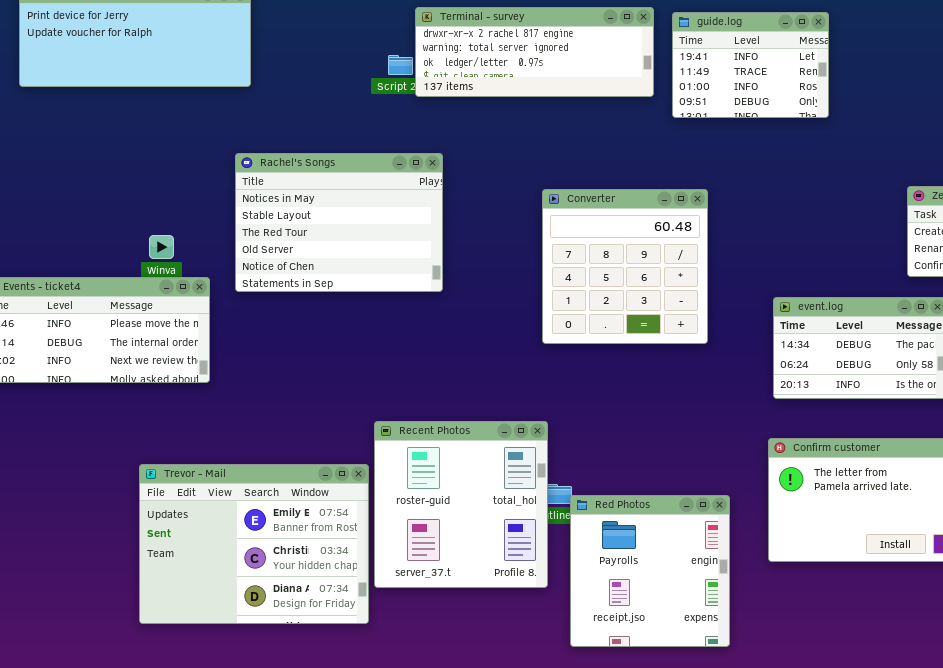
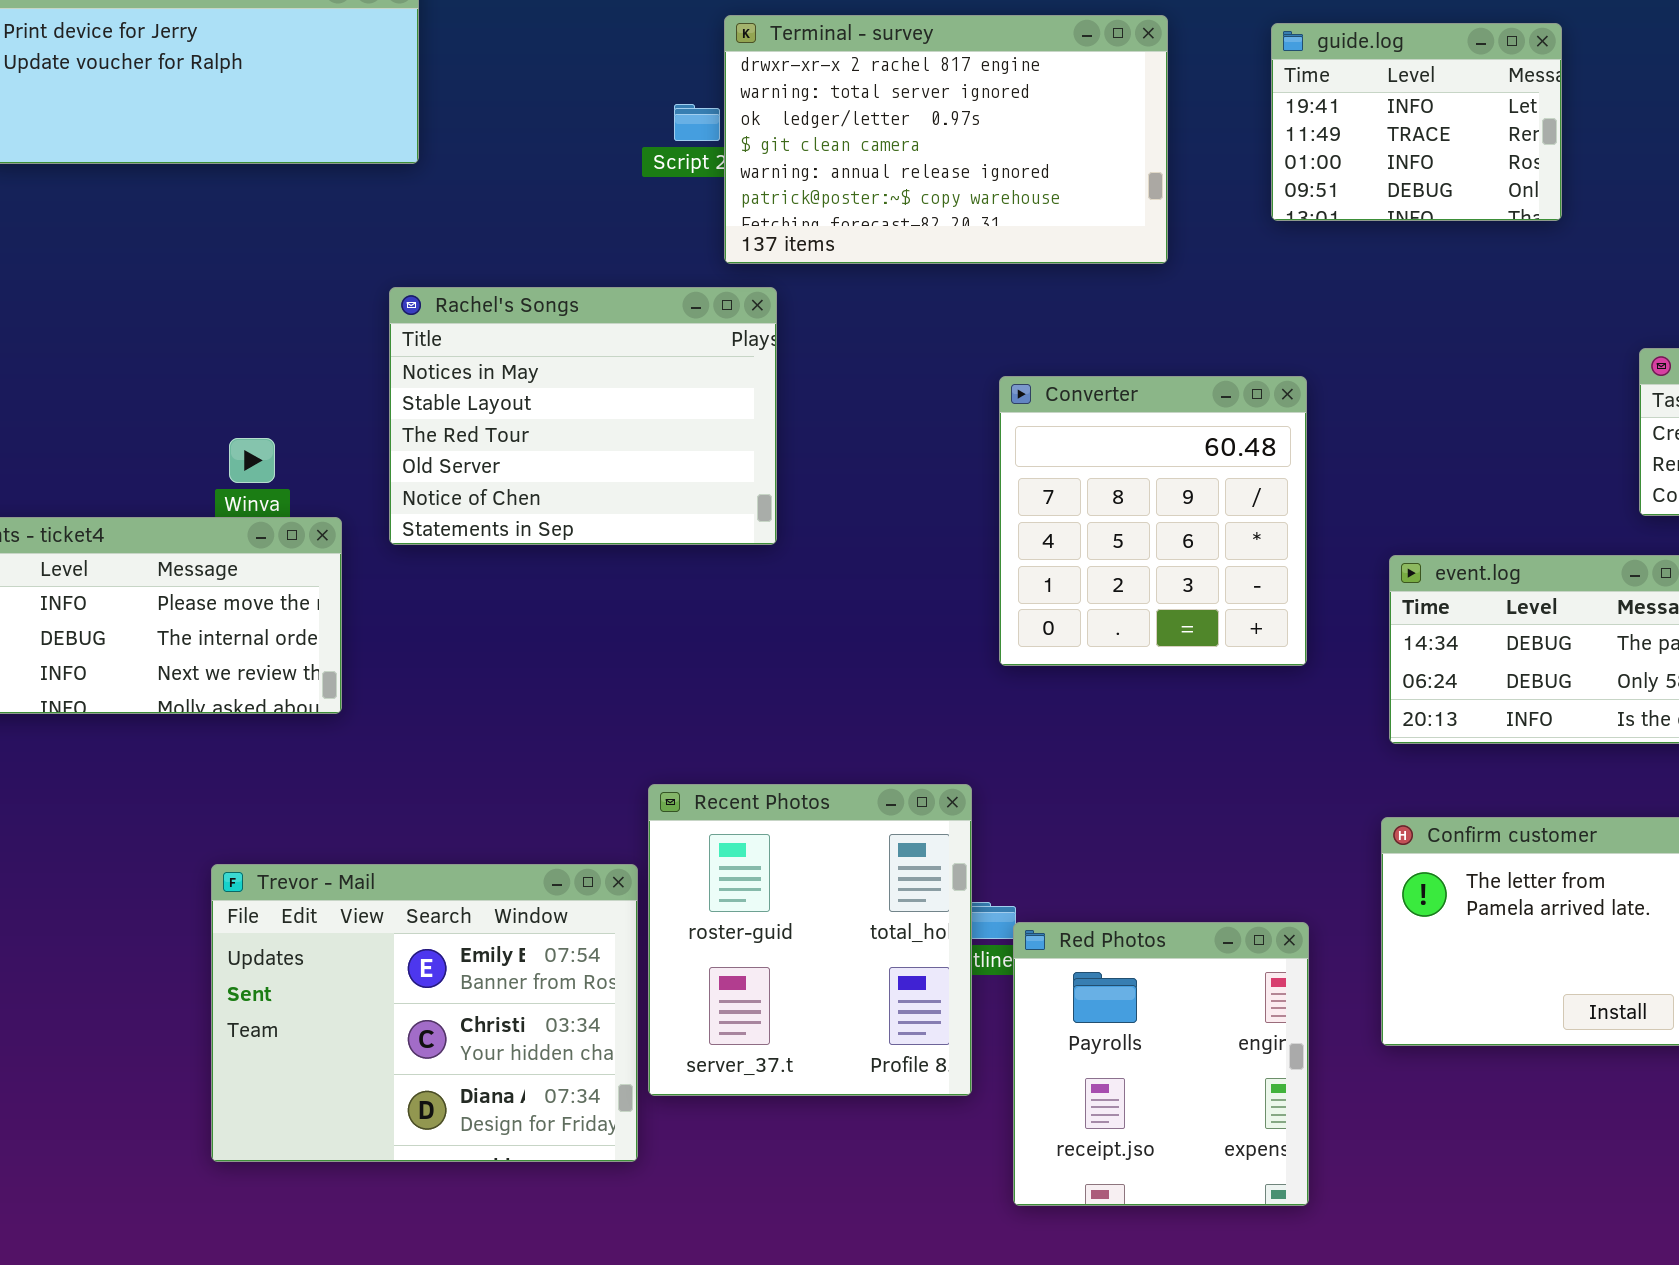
Terminal - survey: [415,7,654,97] -> [724,15,1168,264], resized
guide.log: [672,12,829,118] -> [1271,23,1562,221], moved
Converter: [542,189,708,344] -> [999,376,1307,666], moved

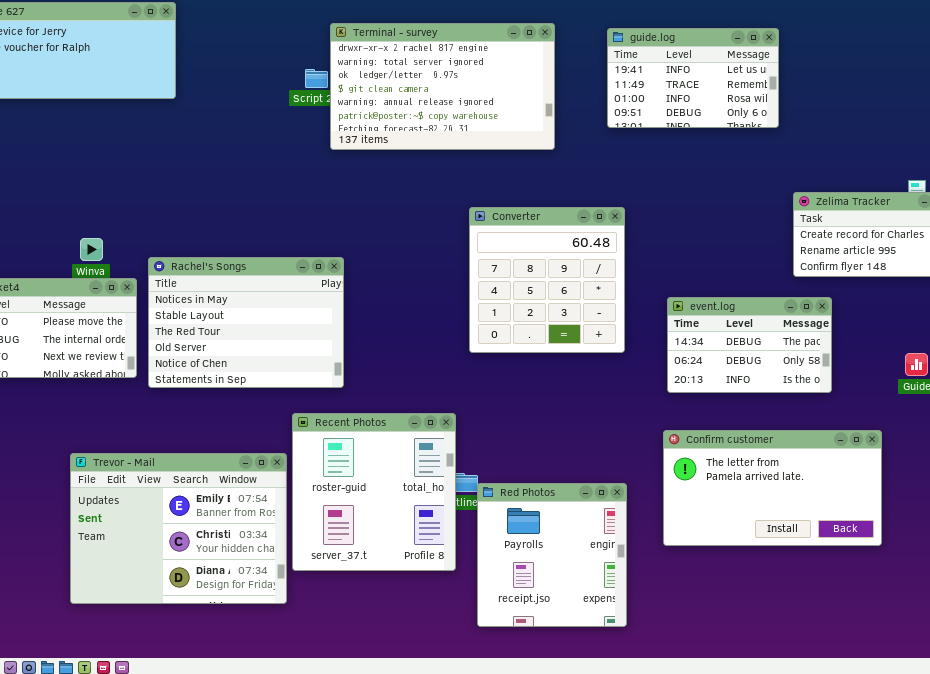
guide.log: [1271,23,1562,221] -> [607,28,779,128], resized
Rachel's Songs: [389,287,777,545] -> [148,257,344,388], moved

